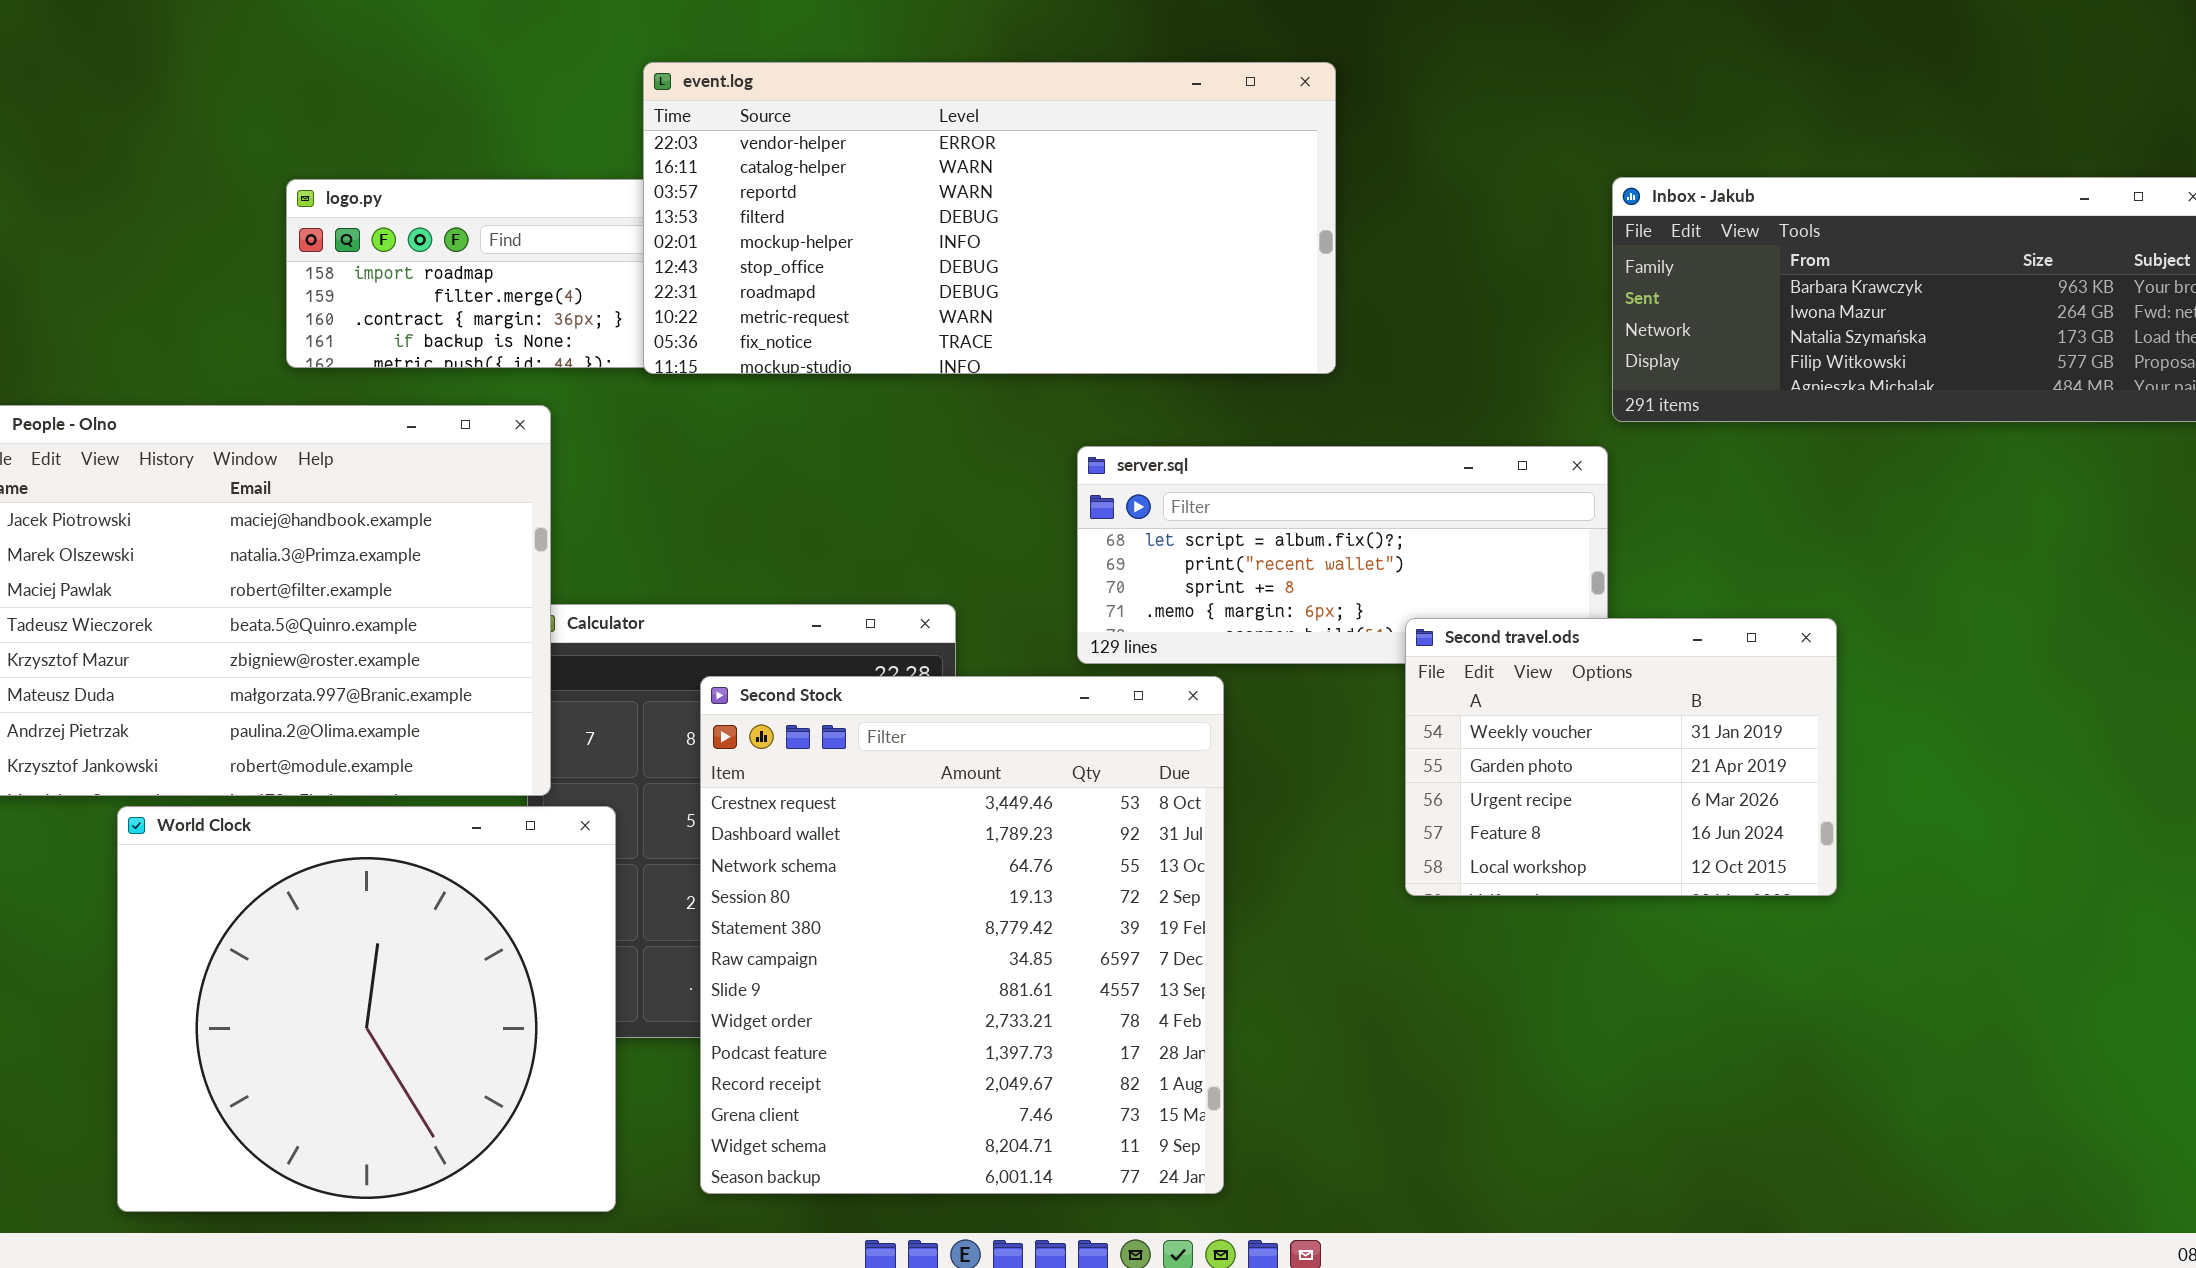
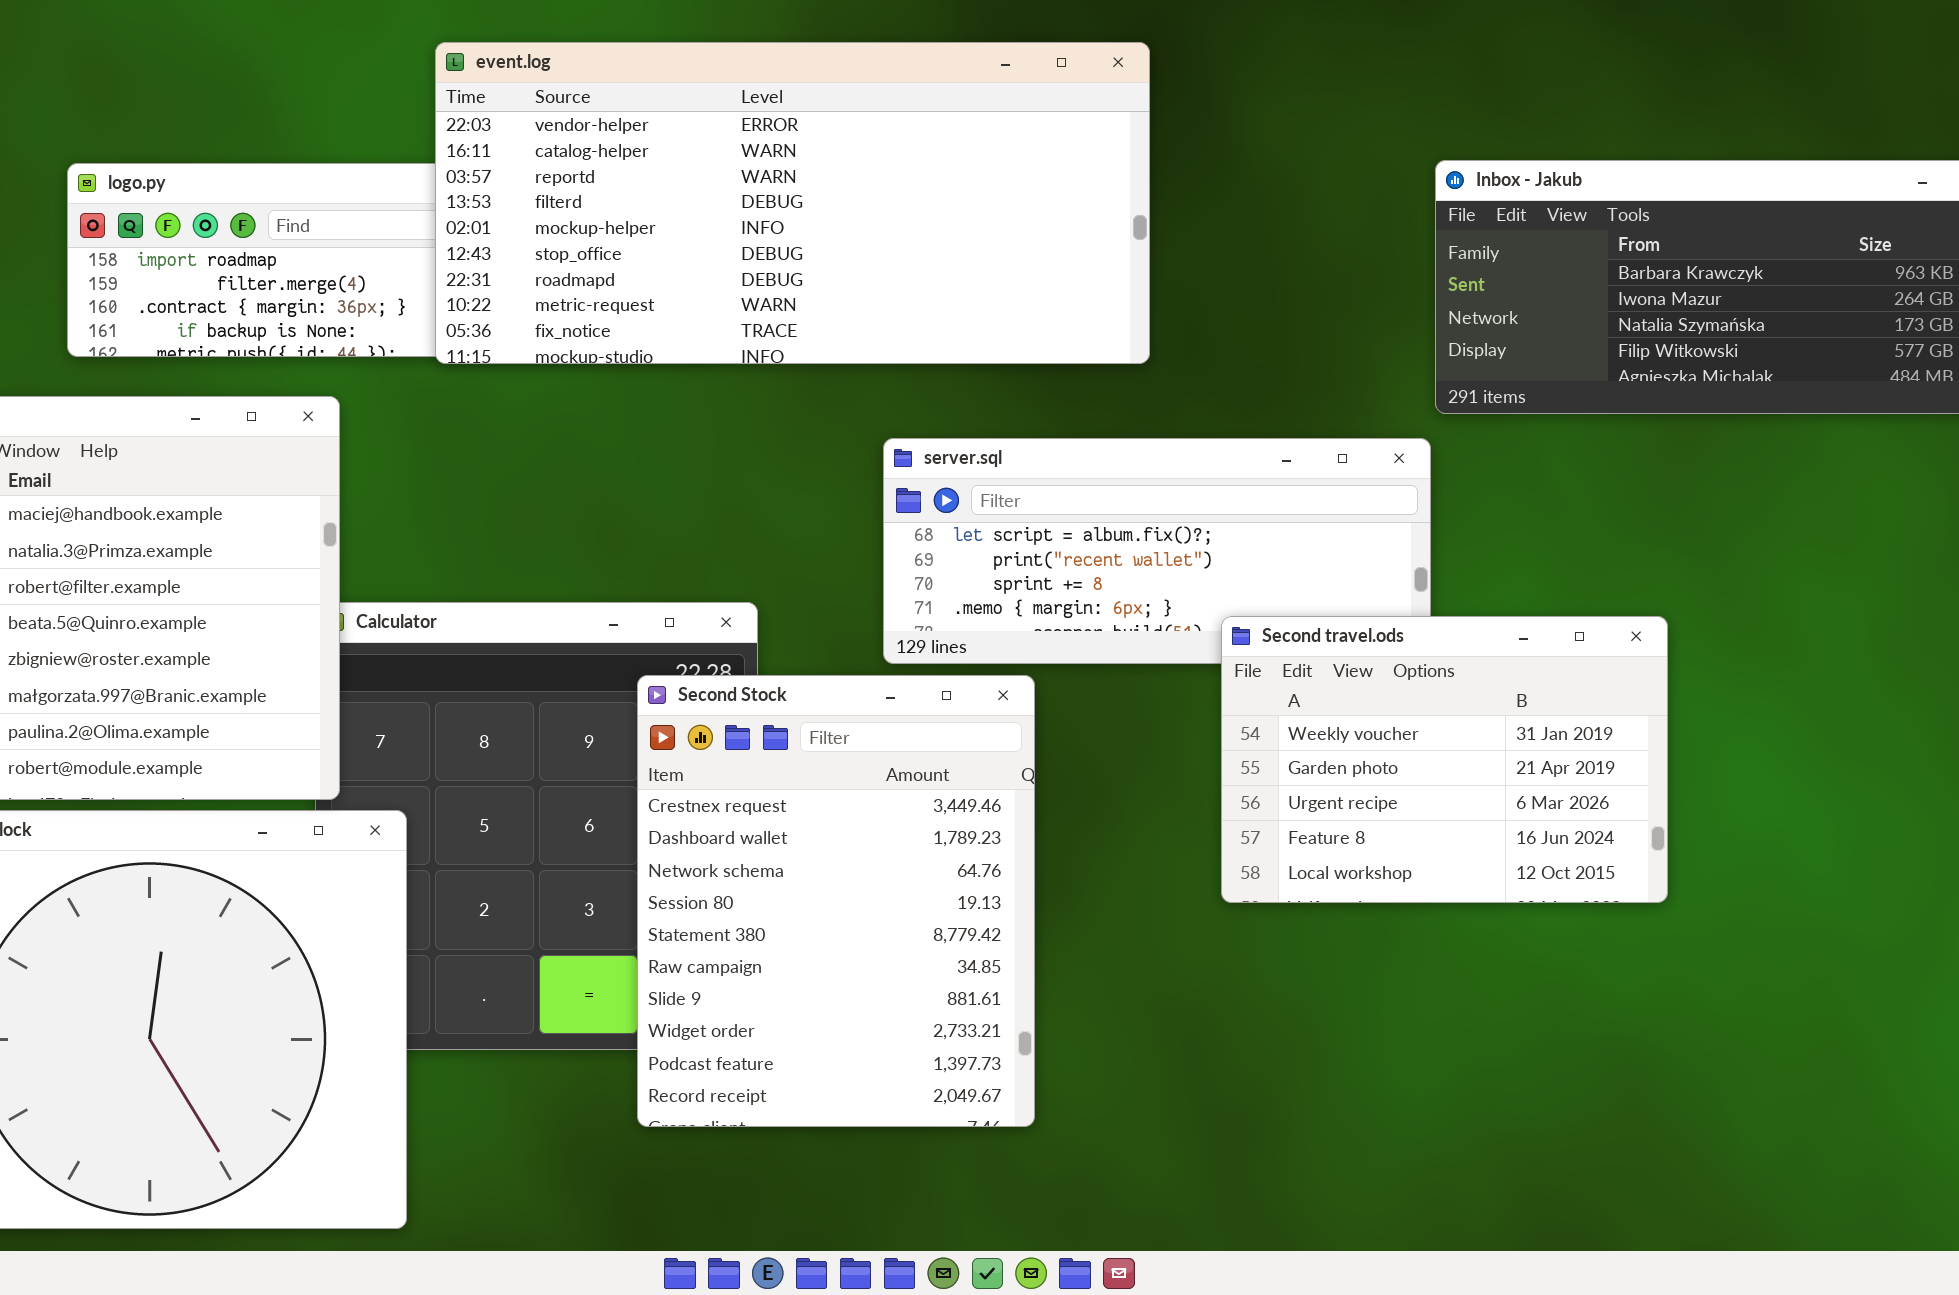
Second Stock: [700,676,1224,1194] -> [637,675,1035,1127], resized

